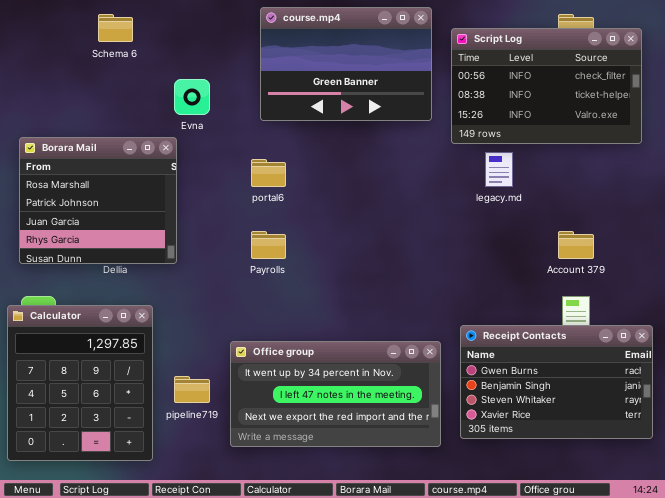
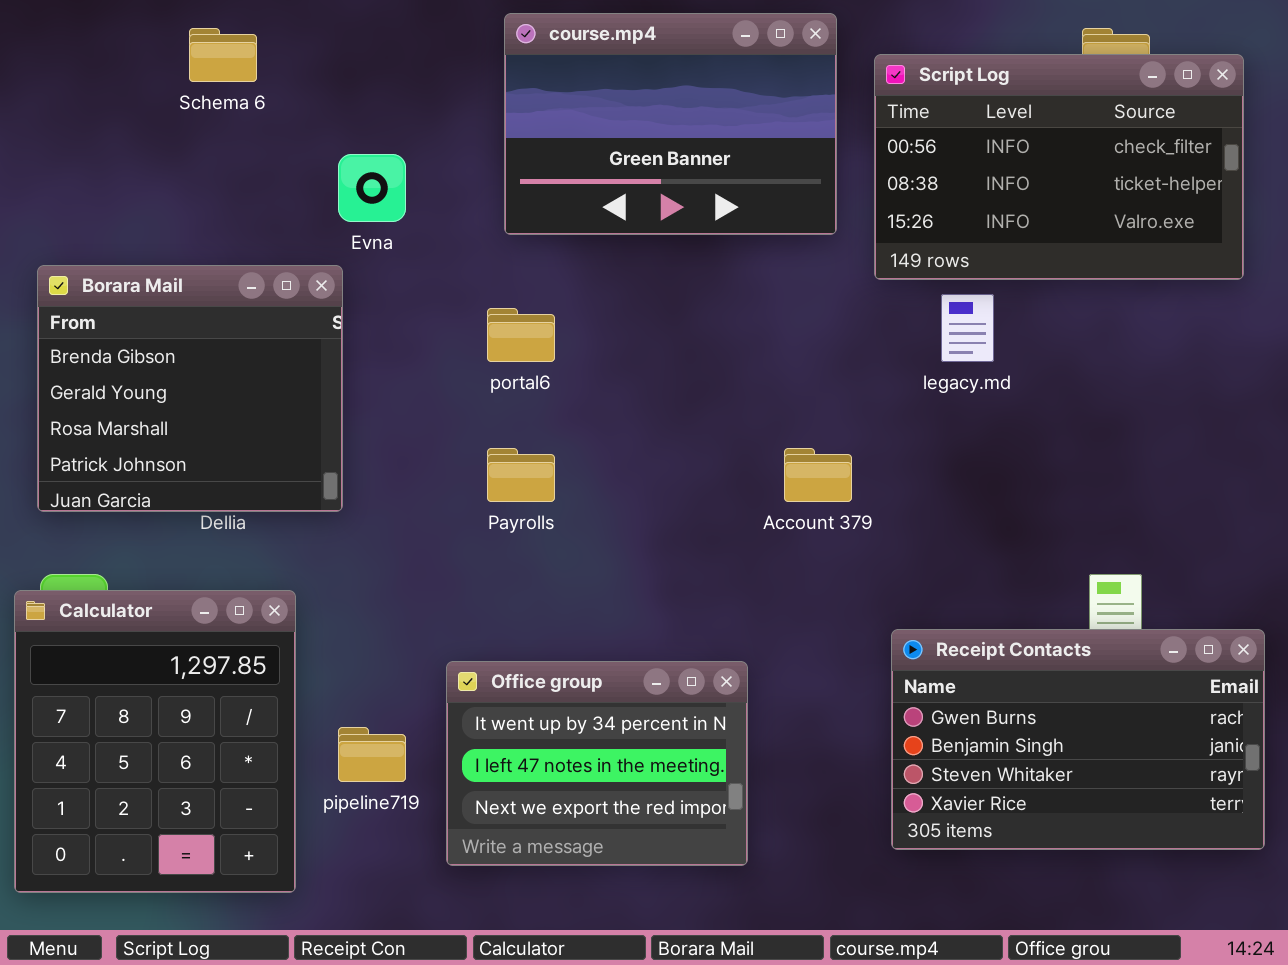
Borara Mail: [19,137,177,264] -> [37,265,343,512], scrolled up 2 rows
Account 379: [558,231,594,259] -> [784,448,852,502], moved
Office group: [230,341,441,447] -> [446,661,748,866], resized

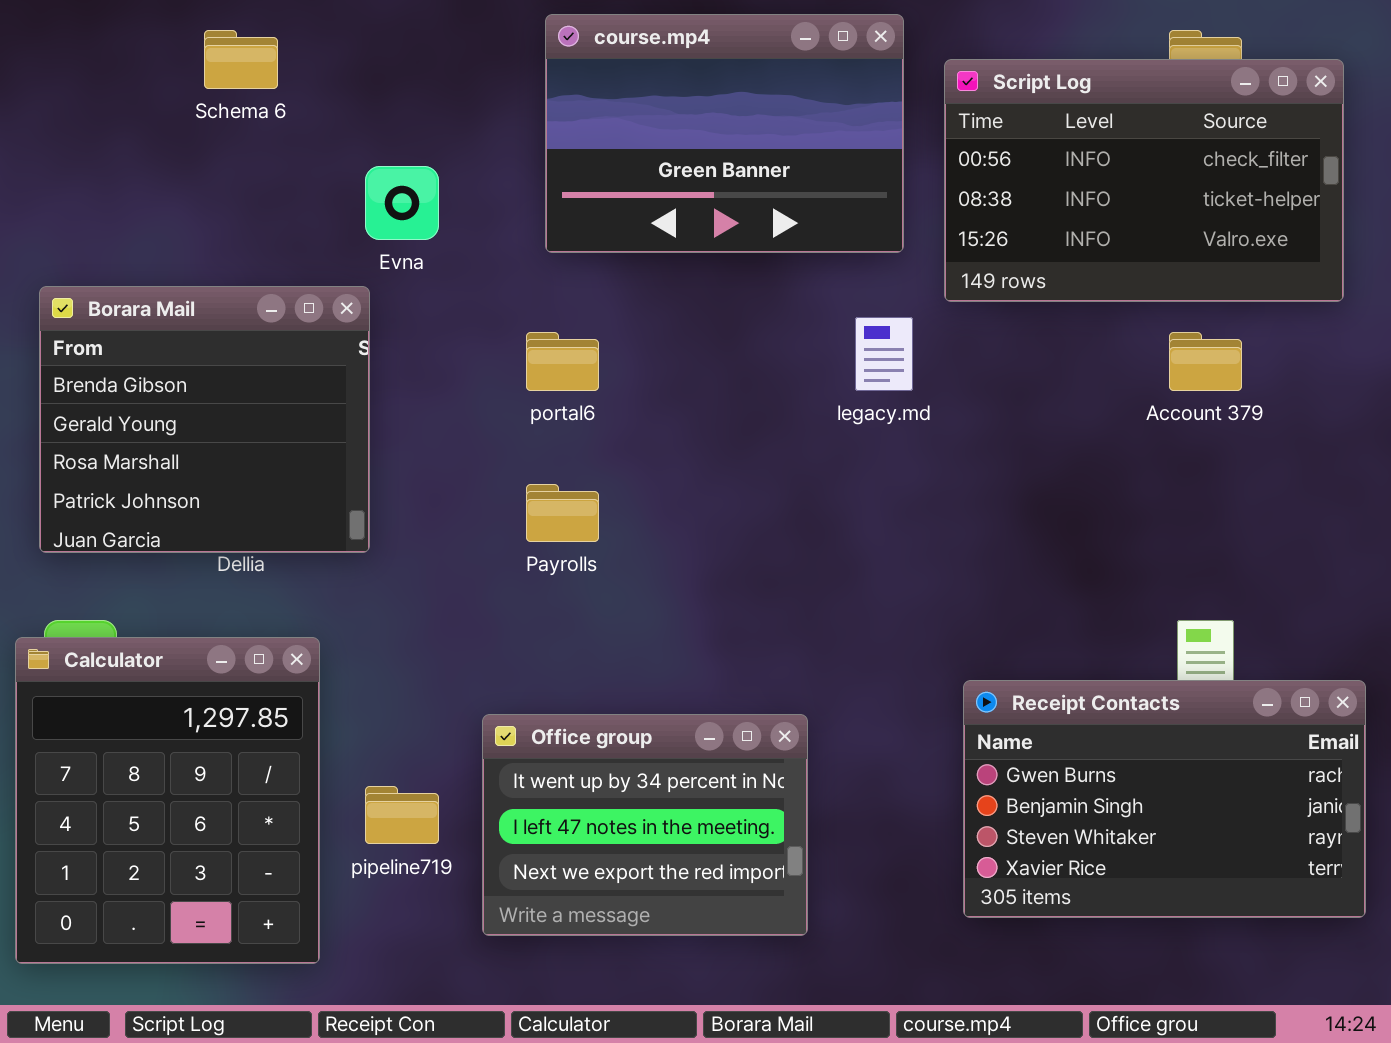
legacy.md: [941,294,994,362] -> [855,317,913,391], moved
Account 379: [784,448,852,502] -> [1169,332,1242,391], moved

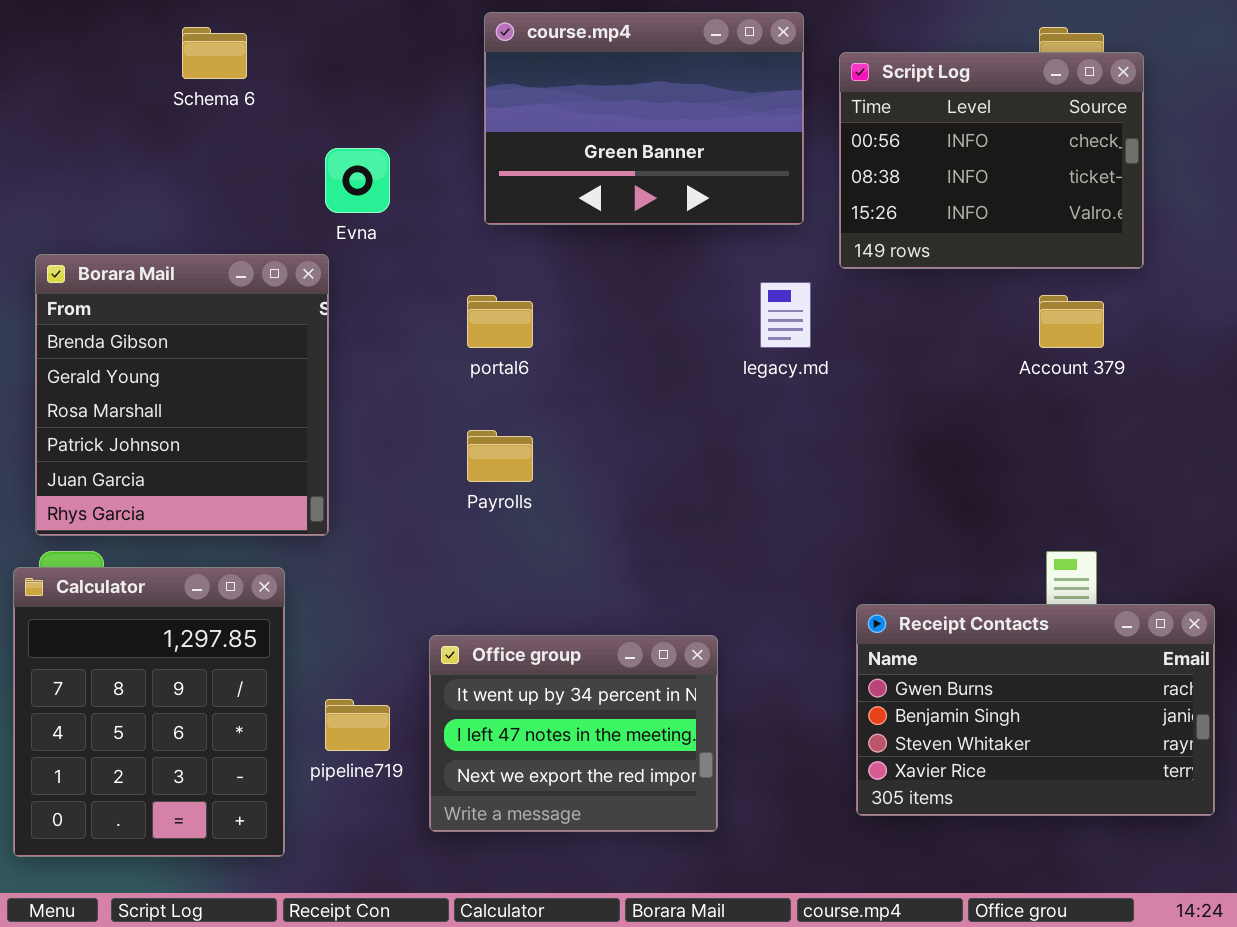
Script Log: [944,59,1344,302] -> [839,52,1144,269], resized
Borara Mail: [39,286,370,553] -> [35,254,329,536], resized

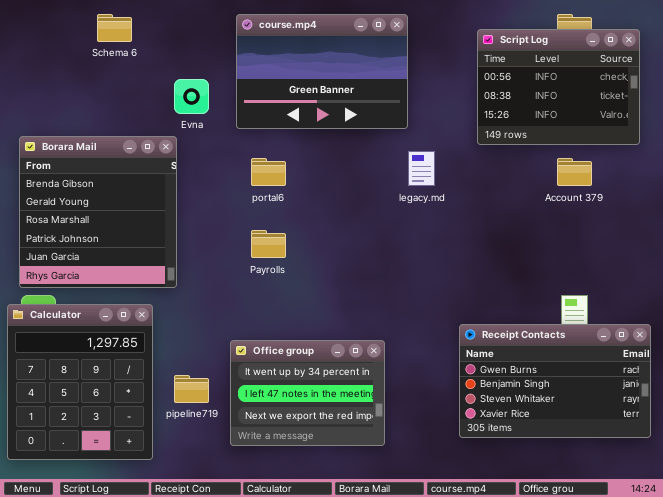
course.mp4: [484,12,804,225] -> [236,14,408,129], moved
Script Log: [839,52,1144,269] -> [477,29,640,145], moved

